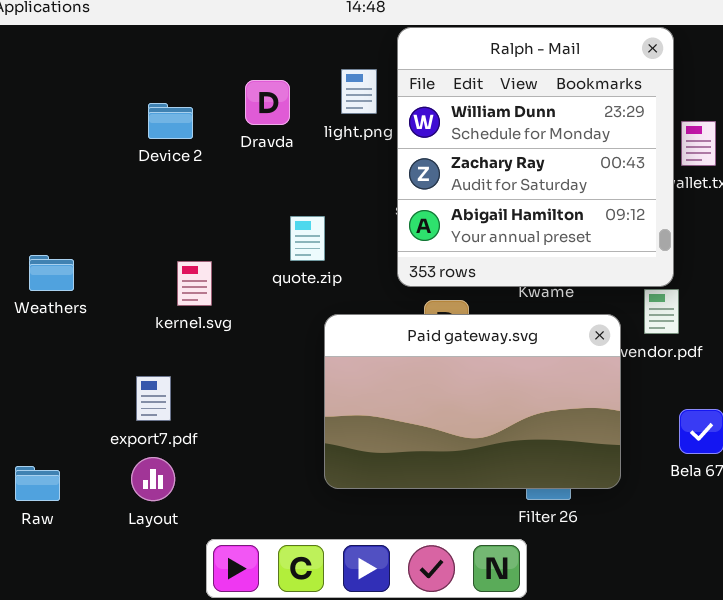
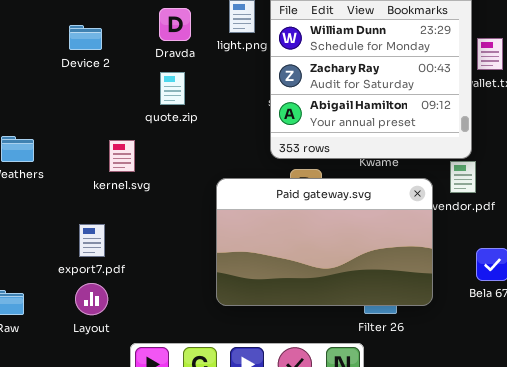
Device 2: [148,103,193,139] -> [69,25,102,50], moved
quote.zip: [290,216,325,261] -> [160,72,185,105], moved

